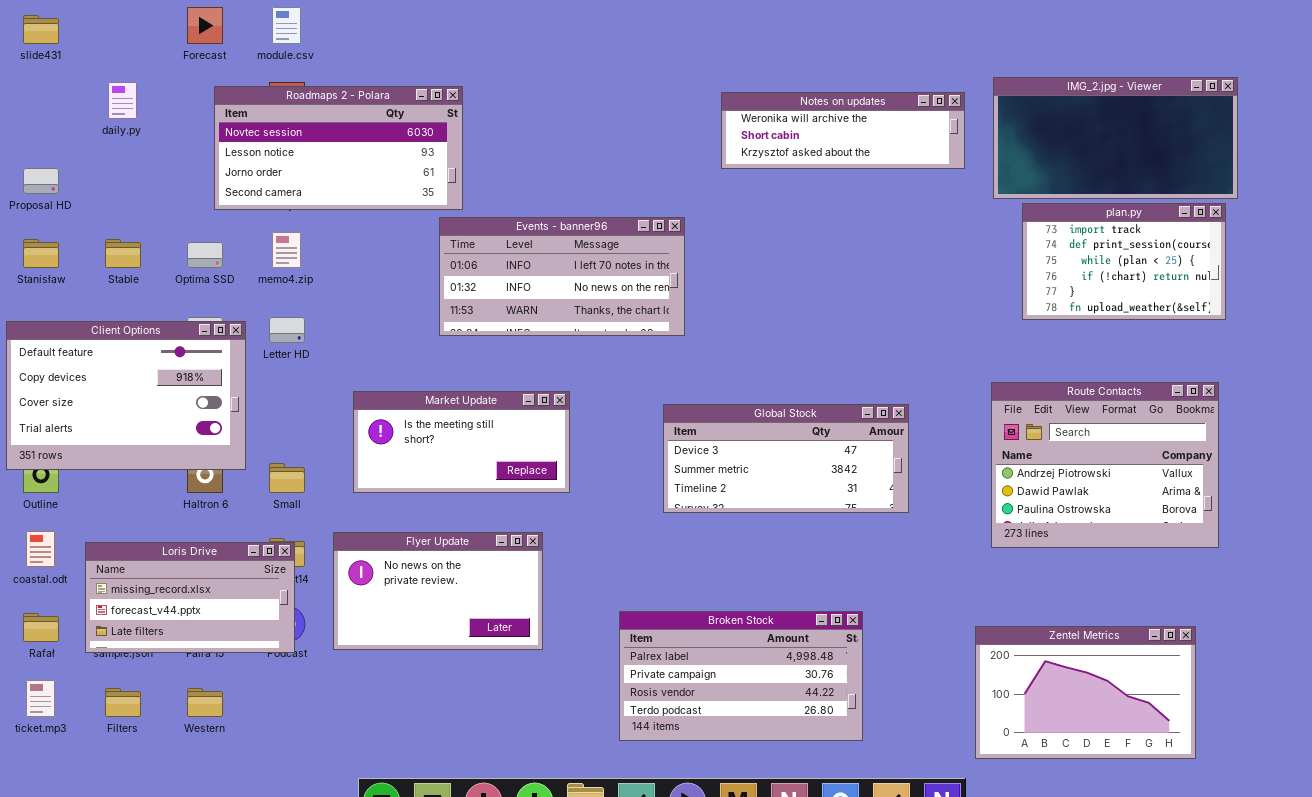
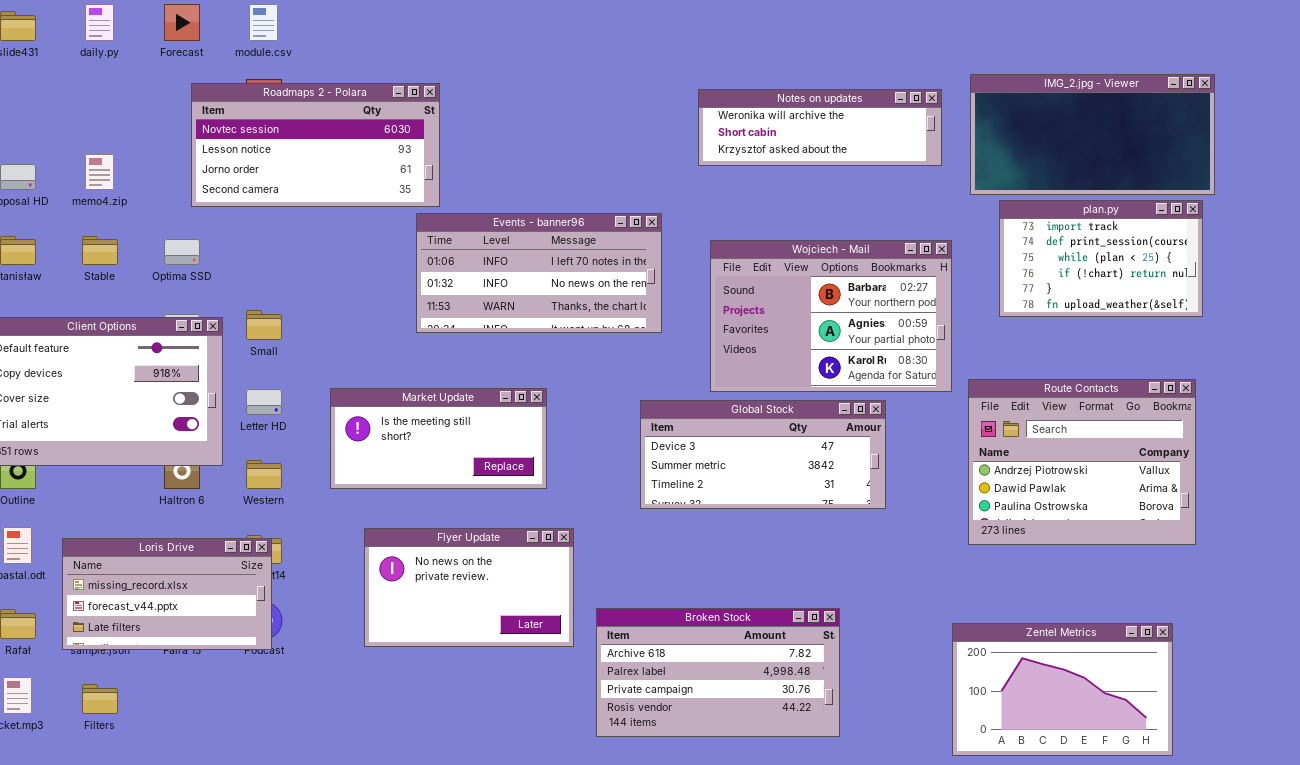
daily.py: [108,82,137,119] -> [85,4,114,41], moved
memo4.zip: [272,232,301,268] -> [85,154,114,190], moved
Wojciech - Mail: none -> [710,240,952,392], opened
Letter HD: [269,317,305,343] -> [246,389,282,415], moved
Small: [269,463,305,493] -> [246,310,282,340], moved
Flyer Update: [333,532,543,650] -> [364,528,574,647], moved
Broken Stock: [619,611,863,741] -> [596,608,840,737], scrolled up 1 row
Western: [187,688,223,717] -> [246,460,282,489], moved

